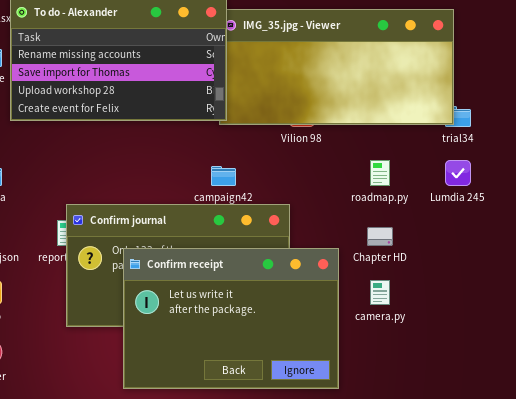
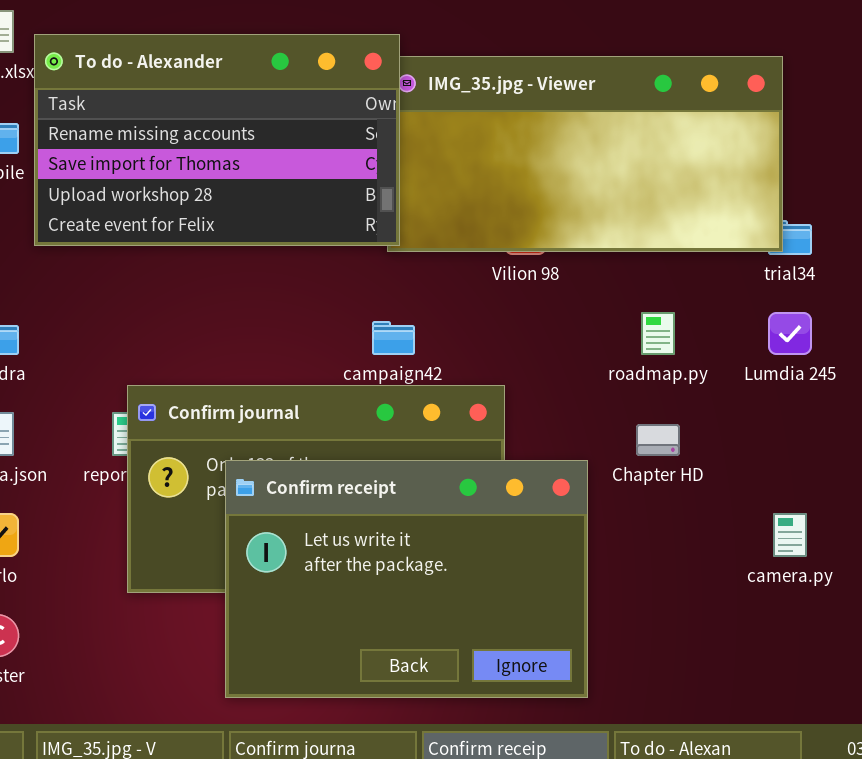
camera.py: [370,280,390,305] -> [773,513,807,557], moved

